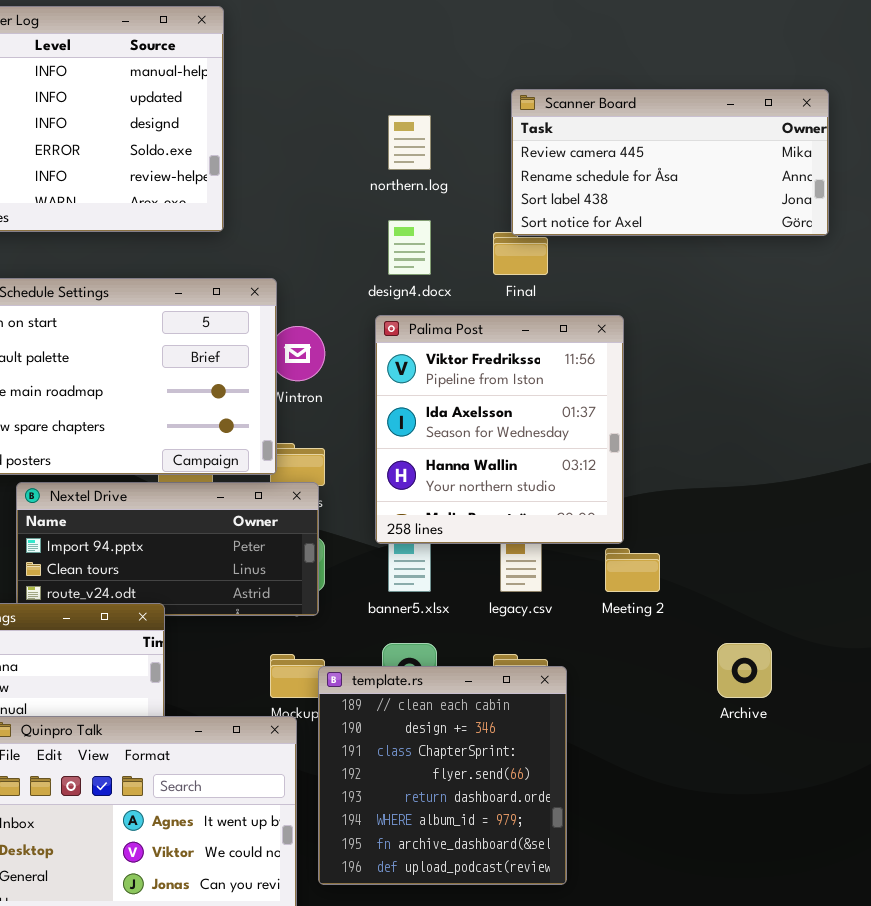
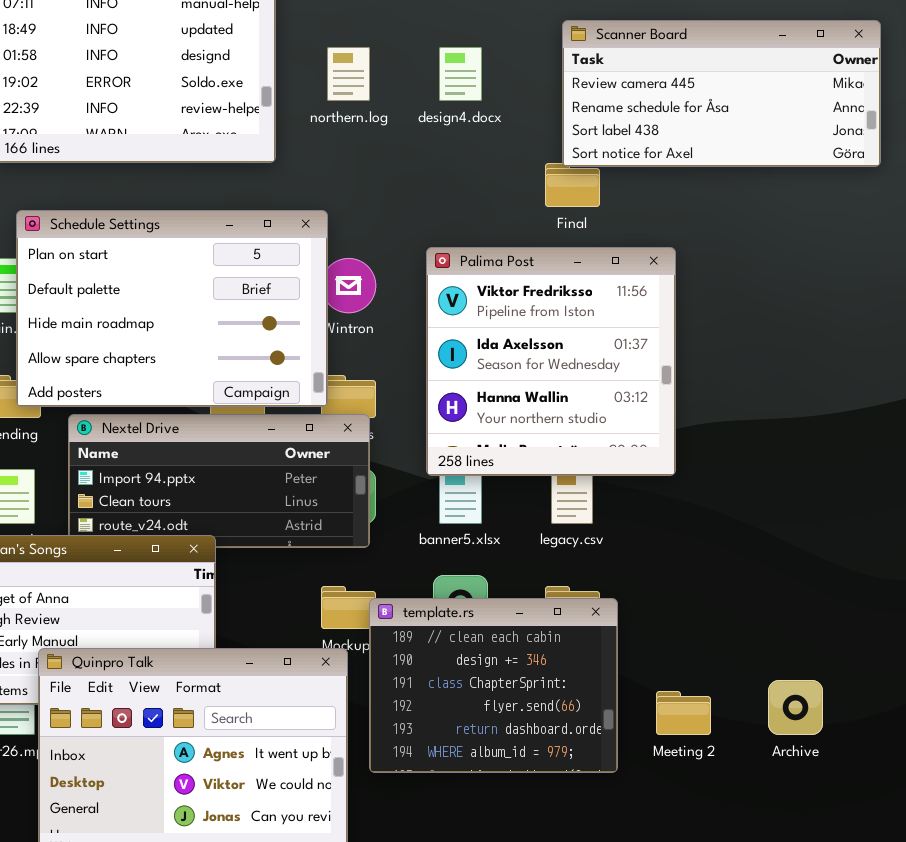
northern.log: [388,115,431,170] -> [327,47,370,101], moved
design4.docx: [388,220,431,275] -> [439,47,482,101], moved
Meeting 2: [605,548,660,592] -> [656,691,711,735], moved
Archive: [717,643,772,698] -> [768,680,823,735], moved
template.rs: [318,666,567,885] -> [369,598,618,773], resized

